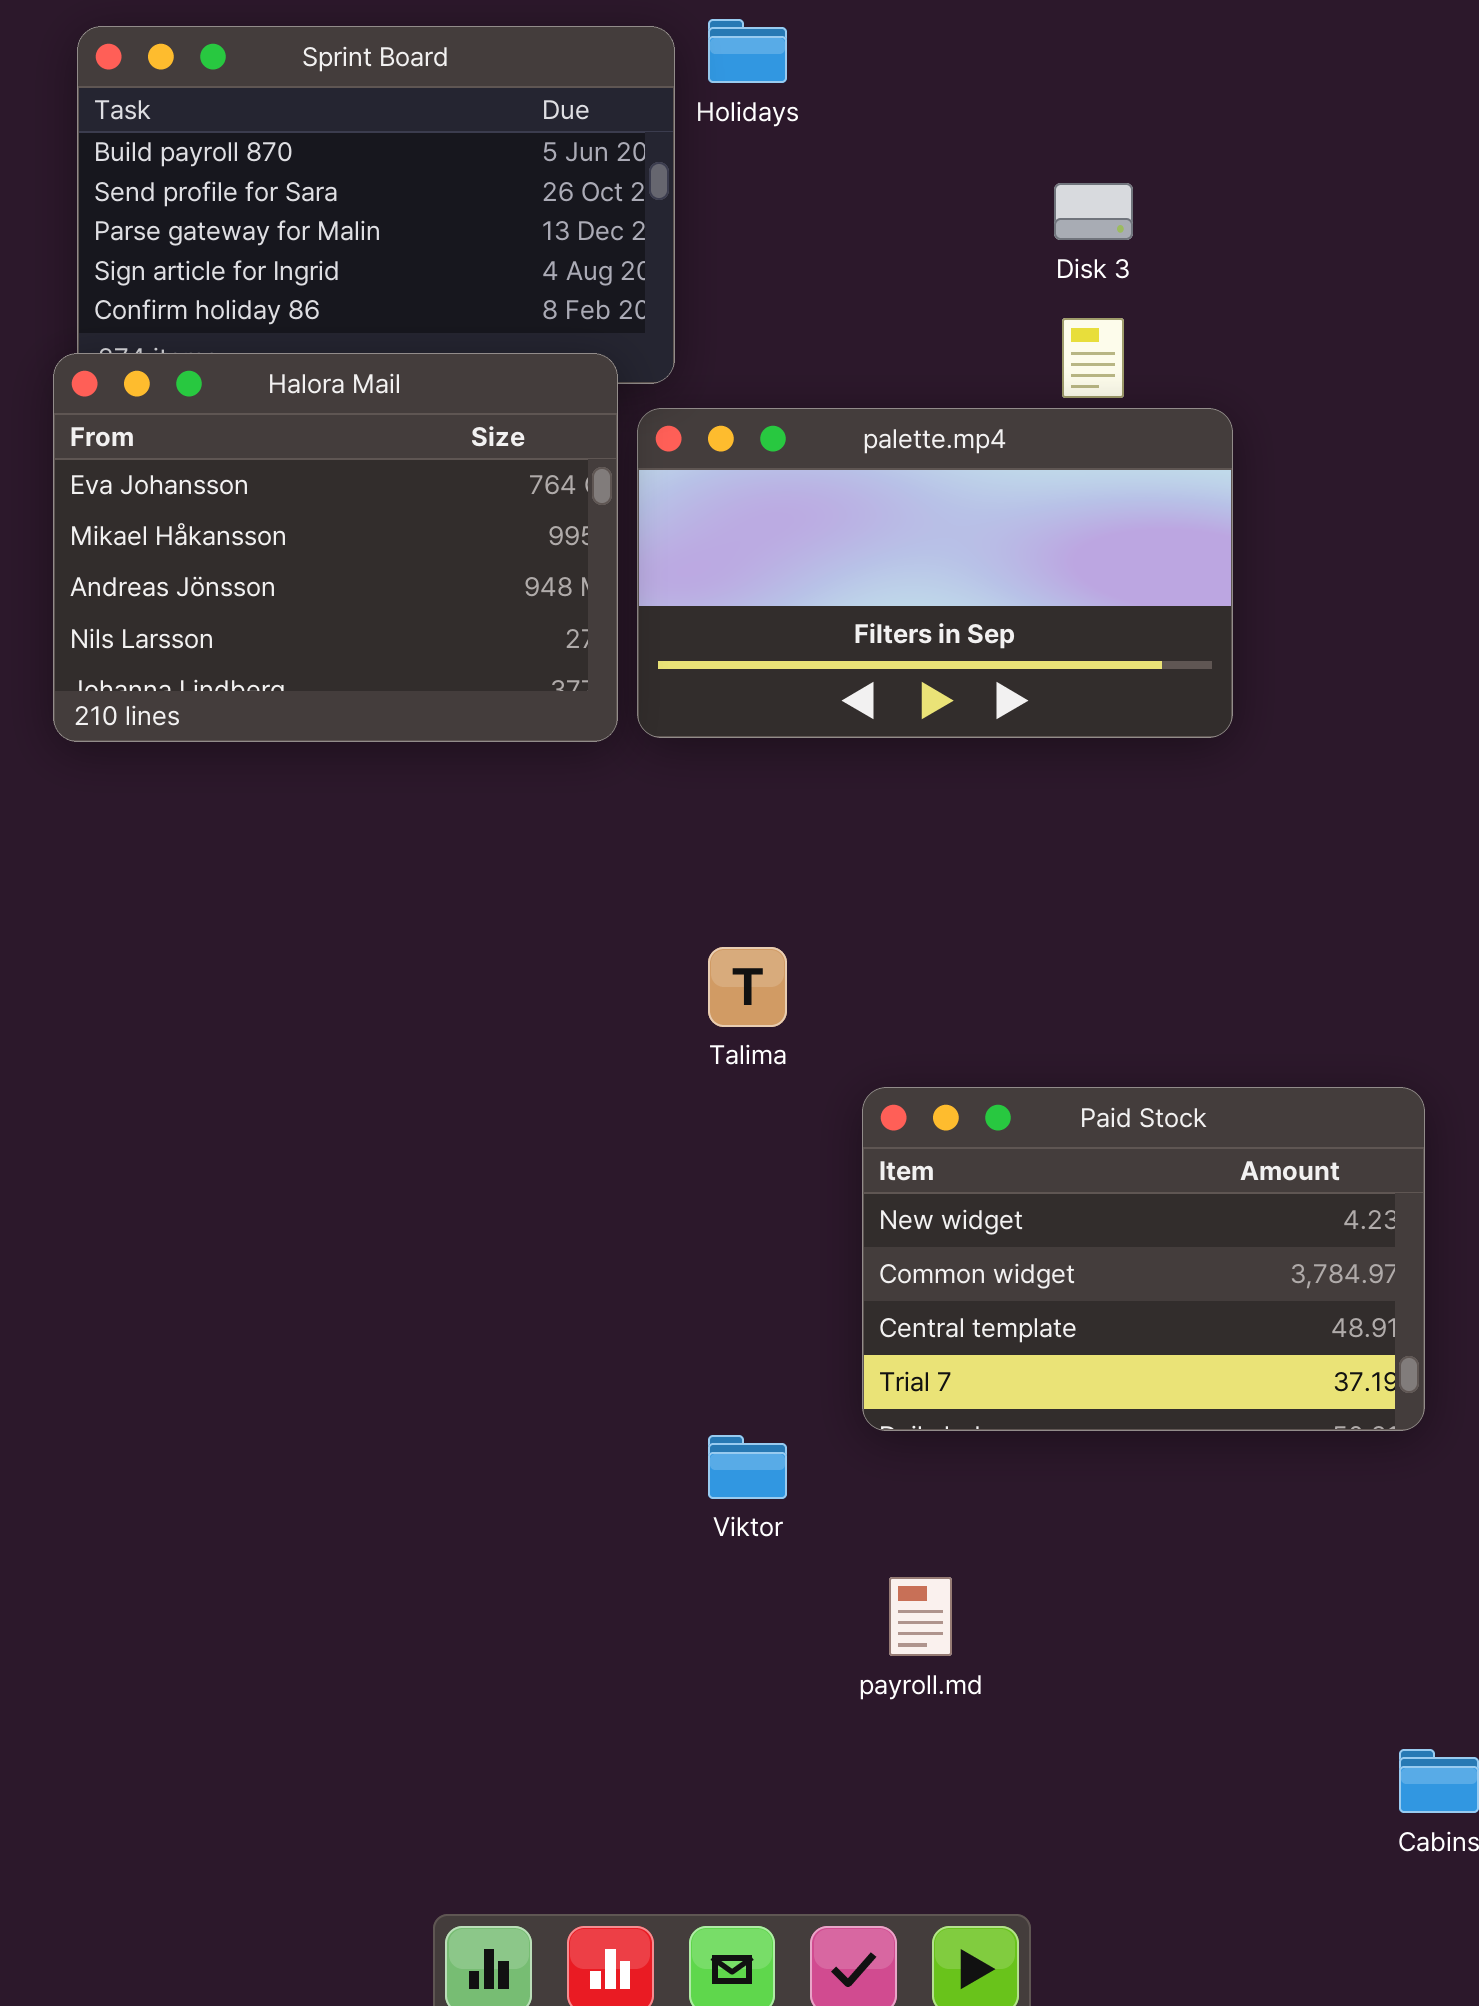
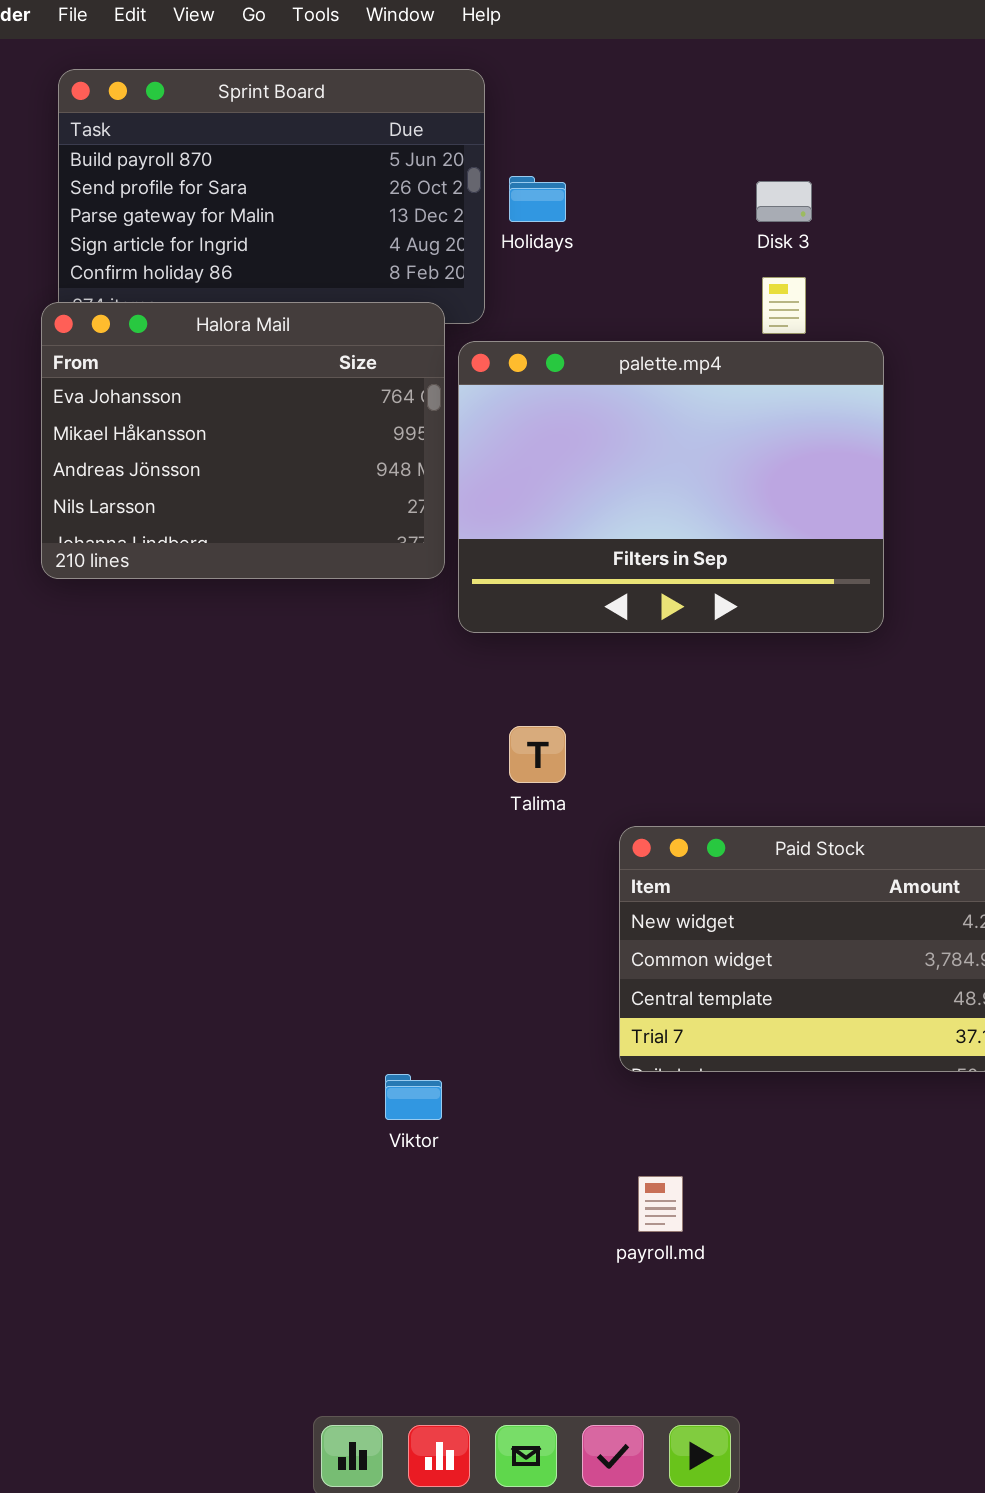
Holidays: [708,19,787,83] -> [509,176,566,222], moved
palette.mp4: [637,408,1233,738] -> [458,341,884,633], resized
Viktor: [708,1435,787,1499] -> [385,1074,442,1120], moved

